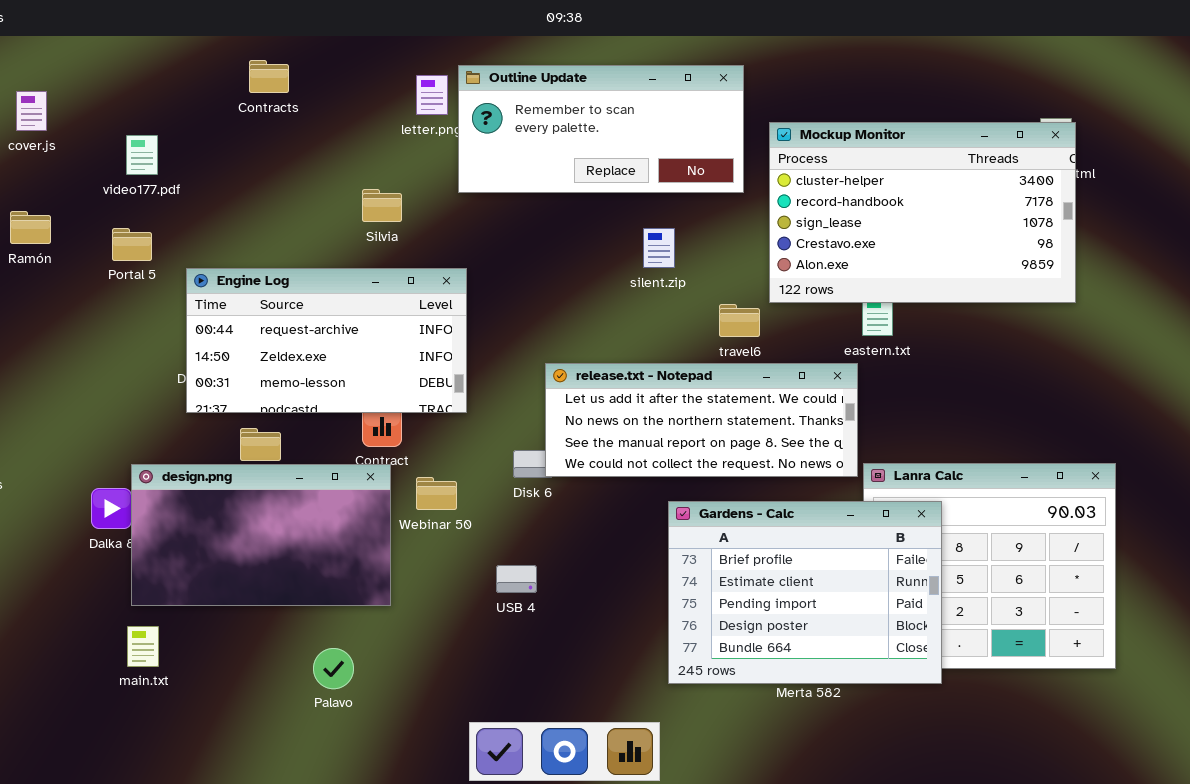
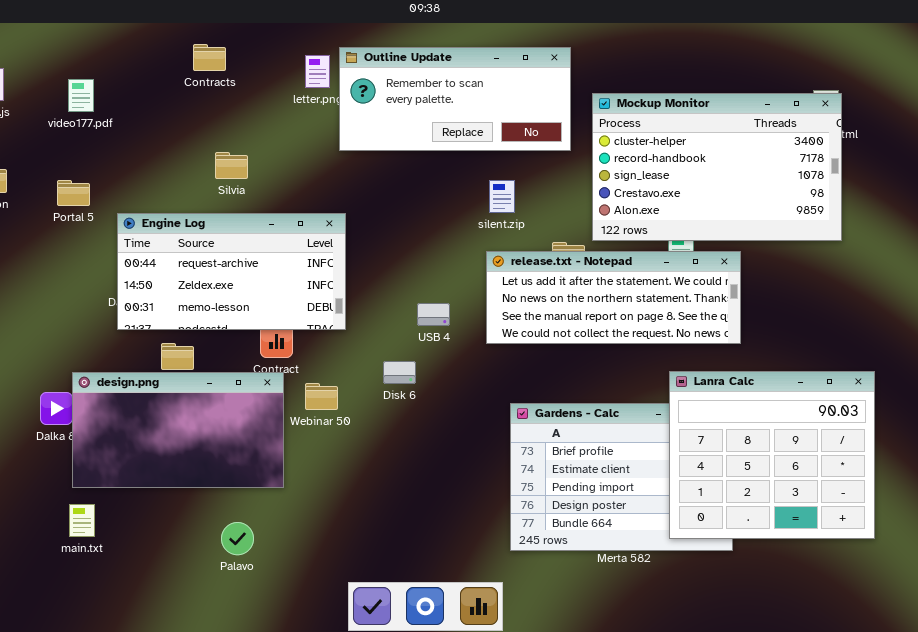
Contracts: [249,60,289,93] -> [193,44,226,71], moved
video177.pdf: [126,135,158,175] -> [68,79,94,112], moved
Silvia: [362,189,402,222] -> [215,152,248,179], moved
release.txt - Notepad: [545,363,858,477] -> [486,251,741,344], moved
Lanra Calc: [863,463,1116,669] -> [669,371,875,539], raised
USB 4: [496,565,537,593] -> [417,303,450,326], moved

